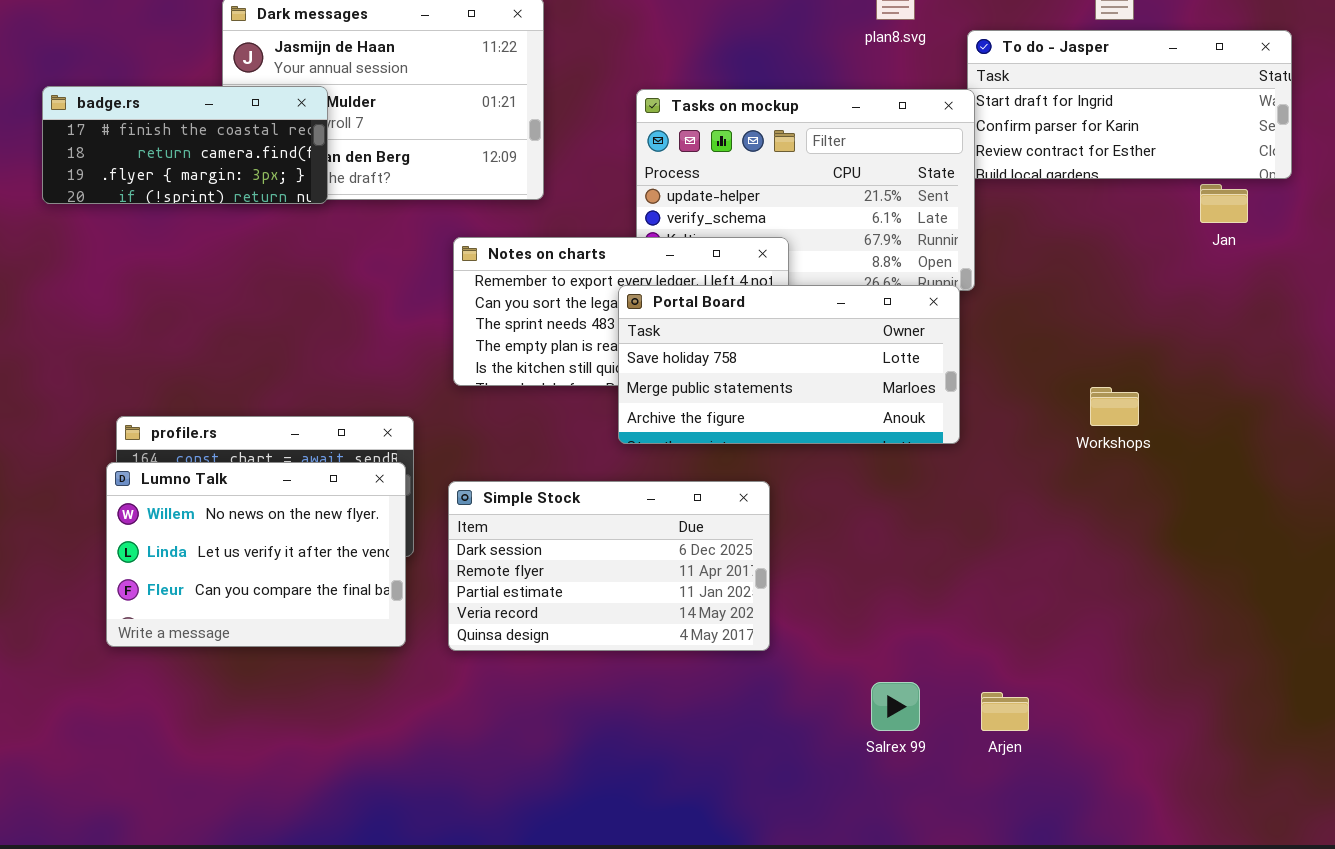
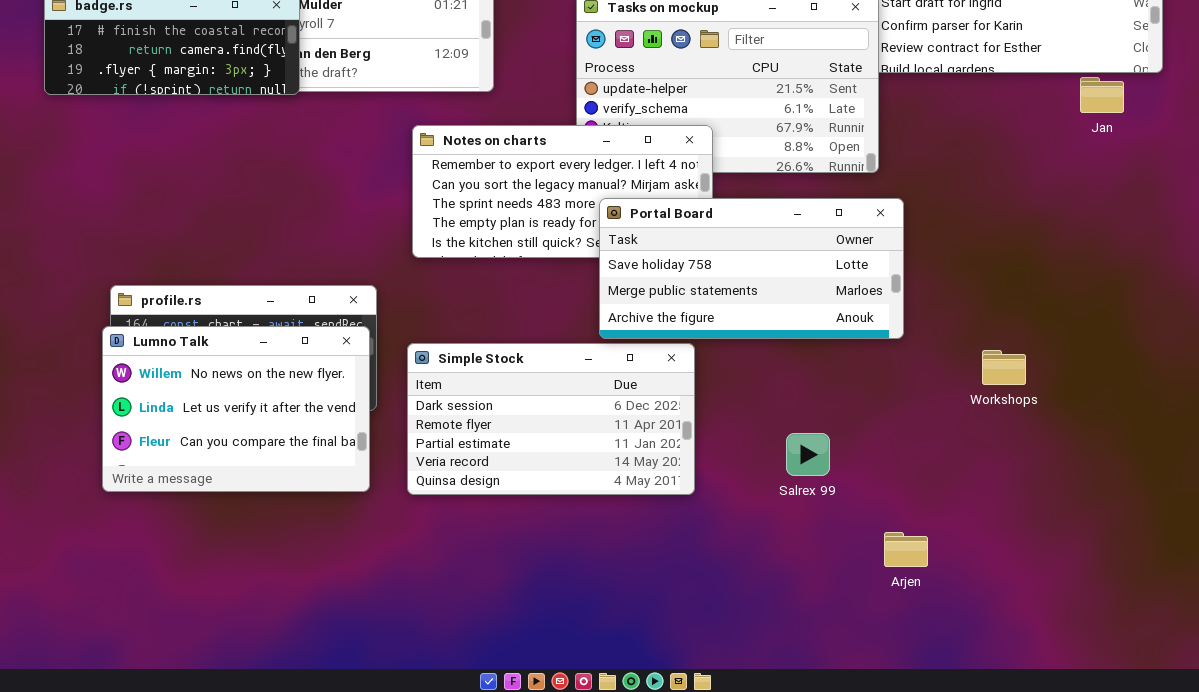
Portal Board: [618,285,960,444] -> [599,198,904,339], moved
Workshops: [1090,387,1139,426] -> [982,350,1026,385], moved
Salrex 99: [871,682,920,731] -> [786,433,830,476], moved

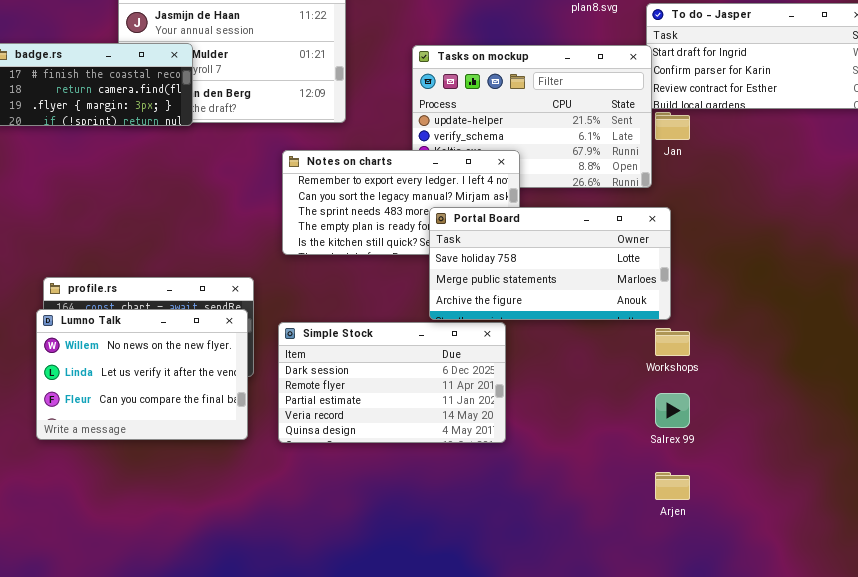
Jan: [1080,77,1124,113] -> [655,112,690,140], moved
Workshops: [982,350,1026,385] -> [655,328,690,356], moved
Salrex 99: [786,433,830,476] -> [655,393,690,428], moved

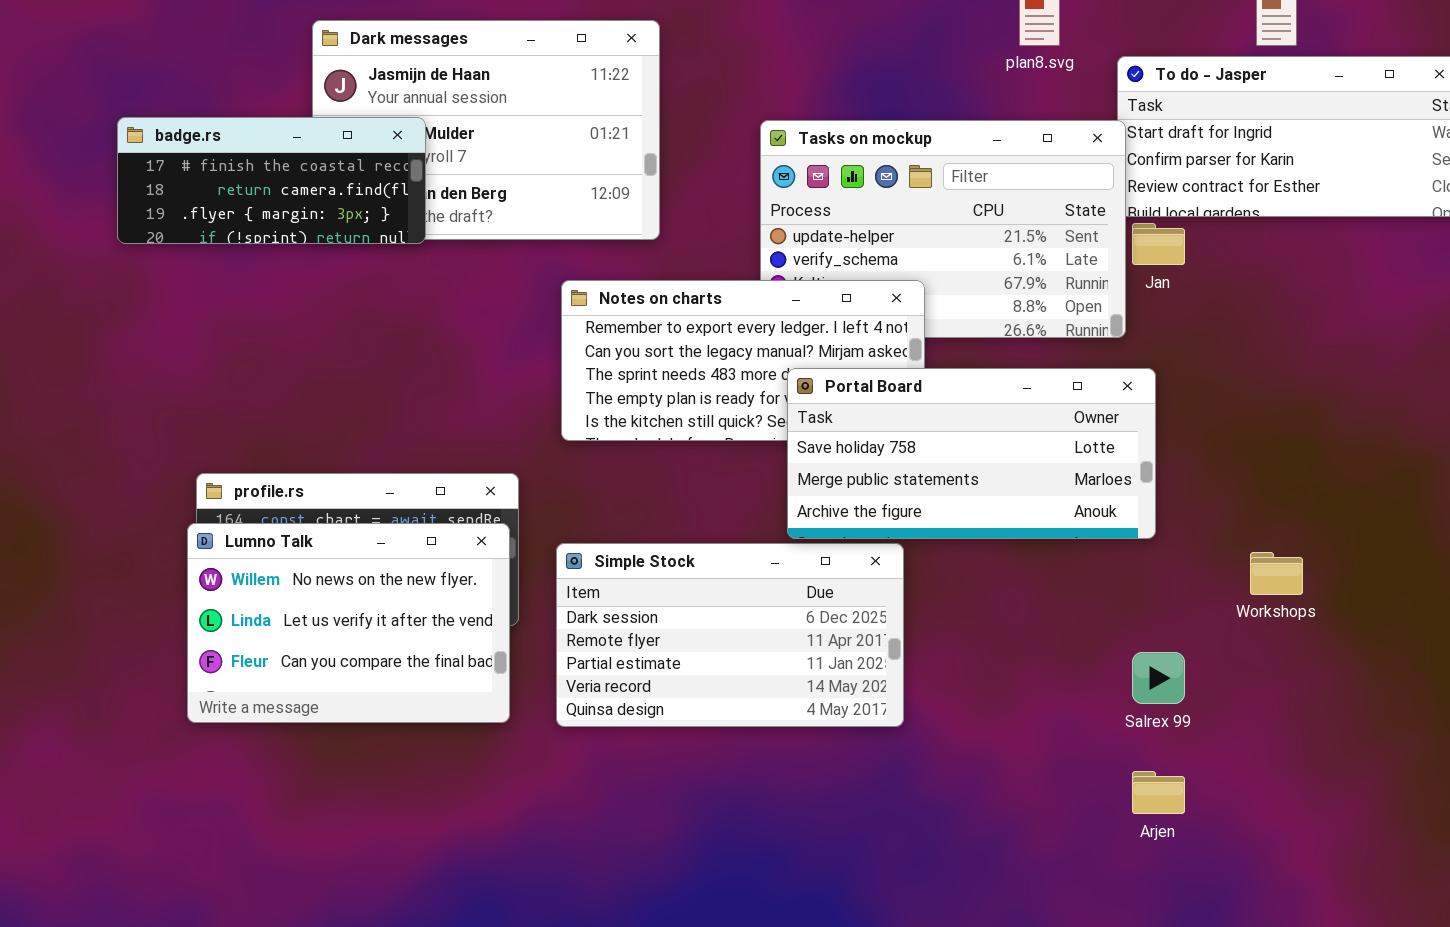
Workshops: [655,328,690,356] -> [1250,552,1303,595], moved

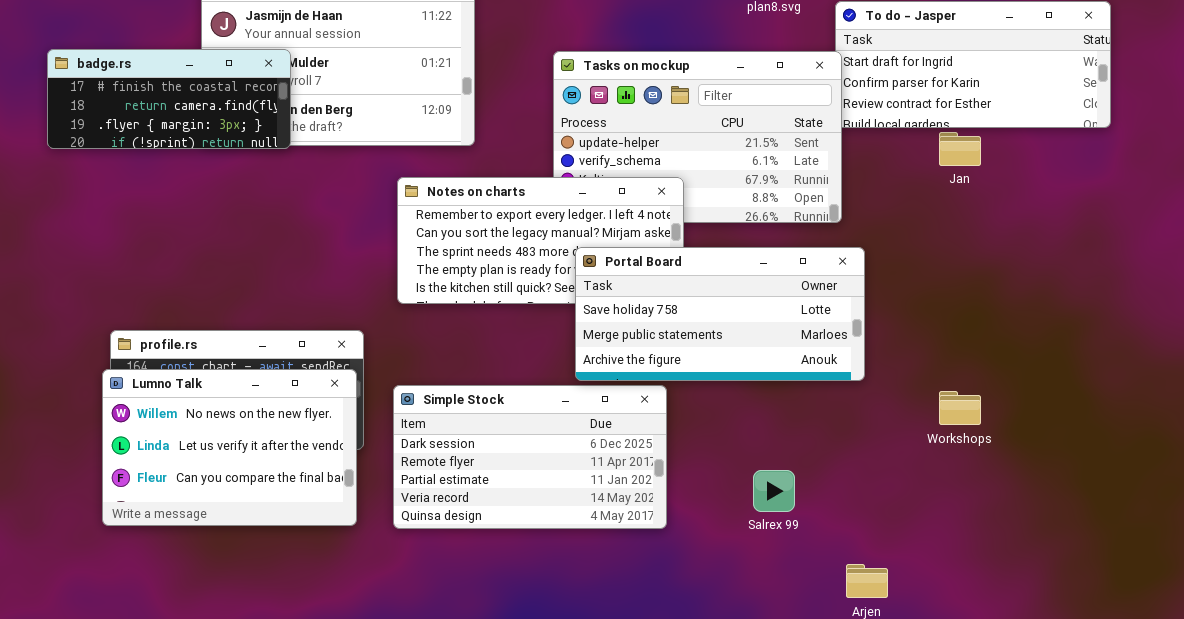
Jan: [1132,223,1185,265] -> [939,132,981,166], moved
Salrex 99: [1132,652,1185,704] -> [753,470,795,512], moved

